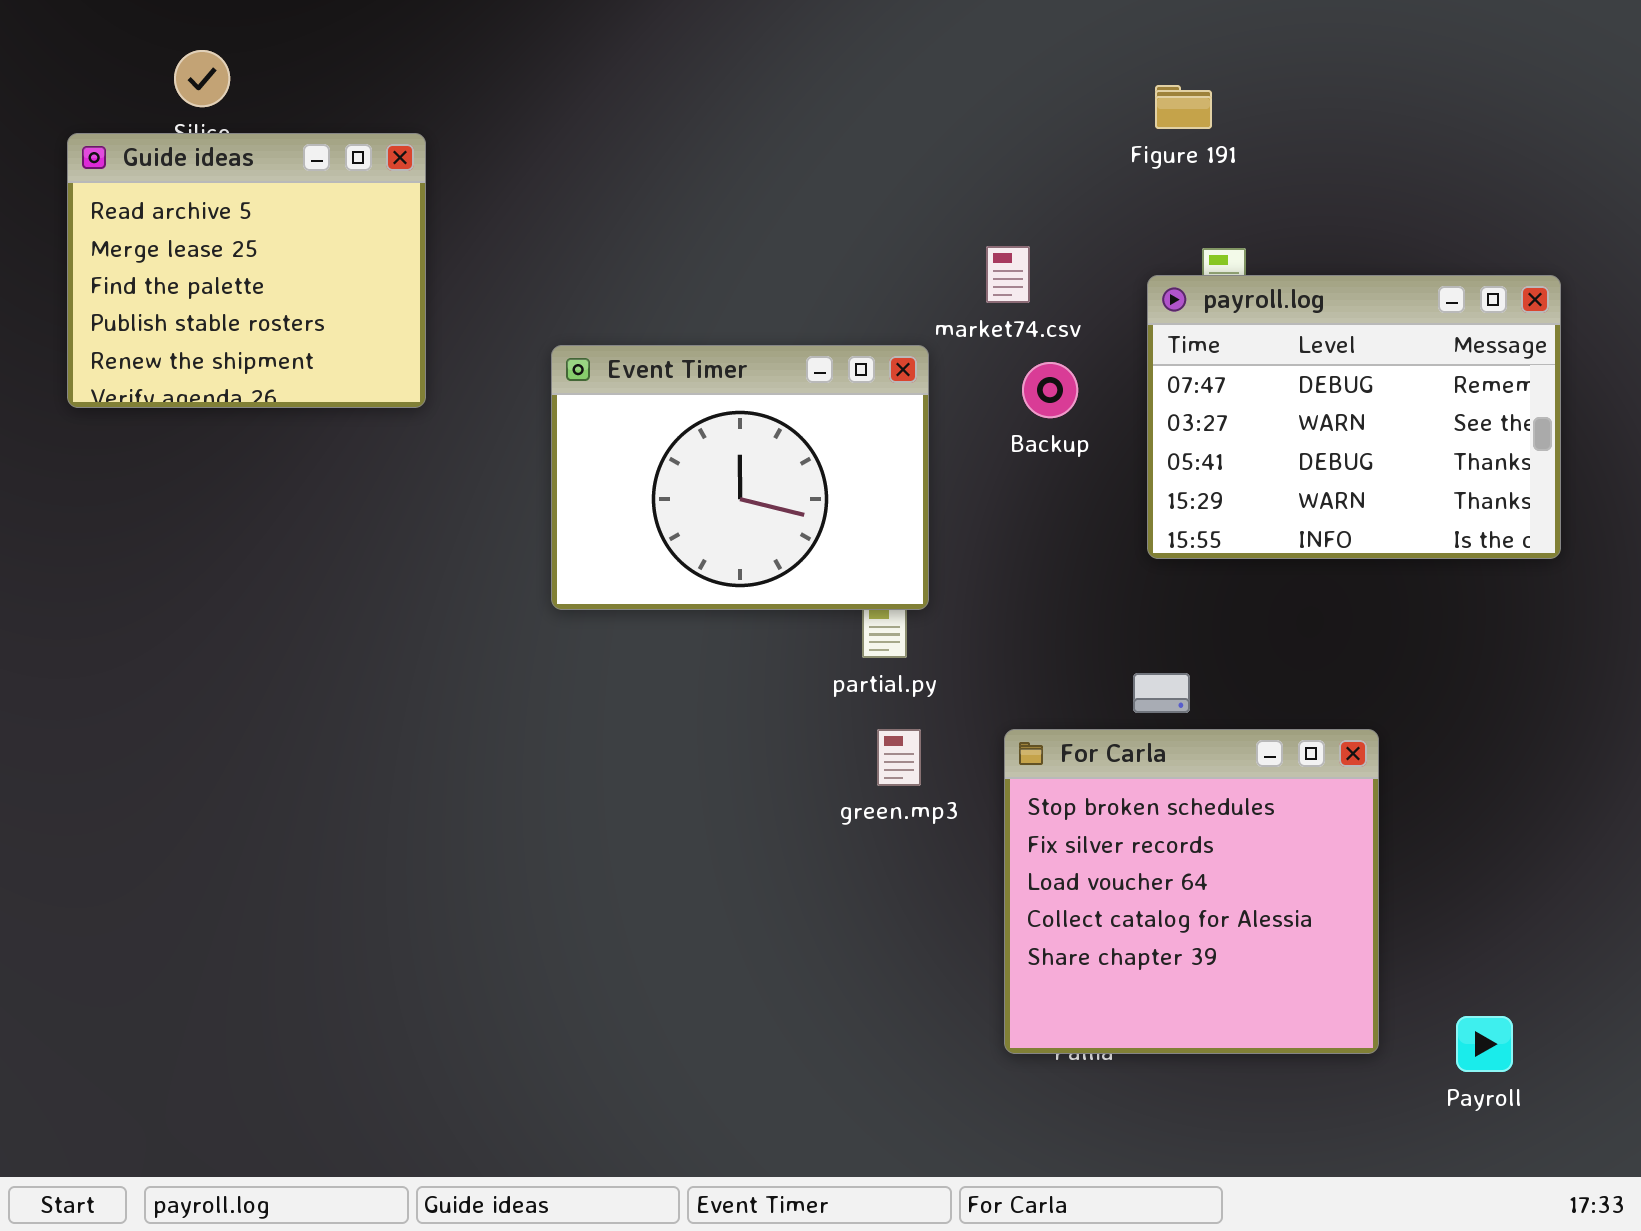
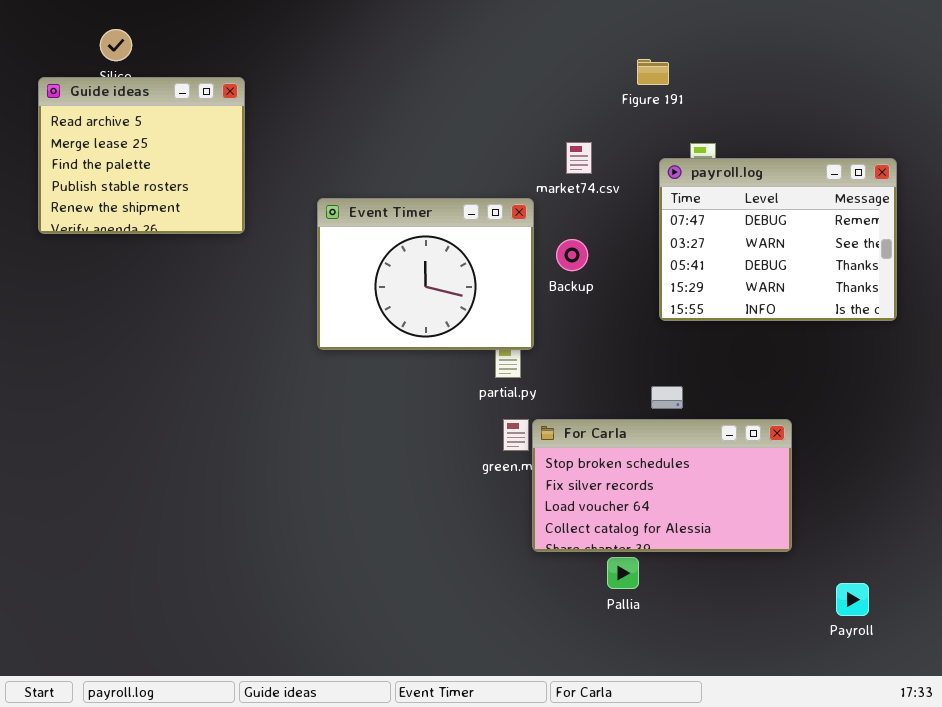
Figure 191: [1155,85,1212,129] -> [637,59,669,85], moved
Backup: [1022,362,1078,418] -> [556,239,588,271], moved
For Carla: [1004,729,1379,1054] -> [532,419,792,552], resized

